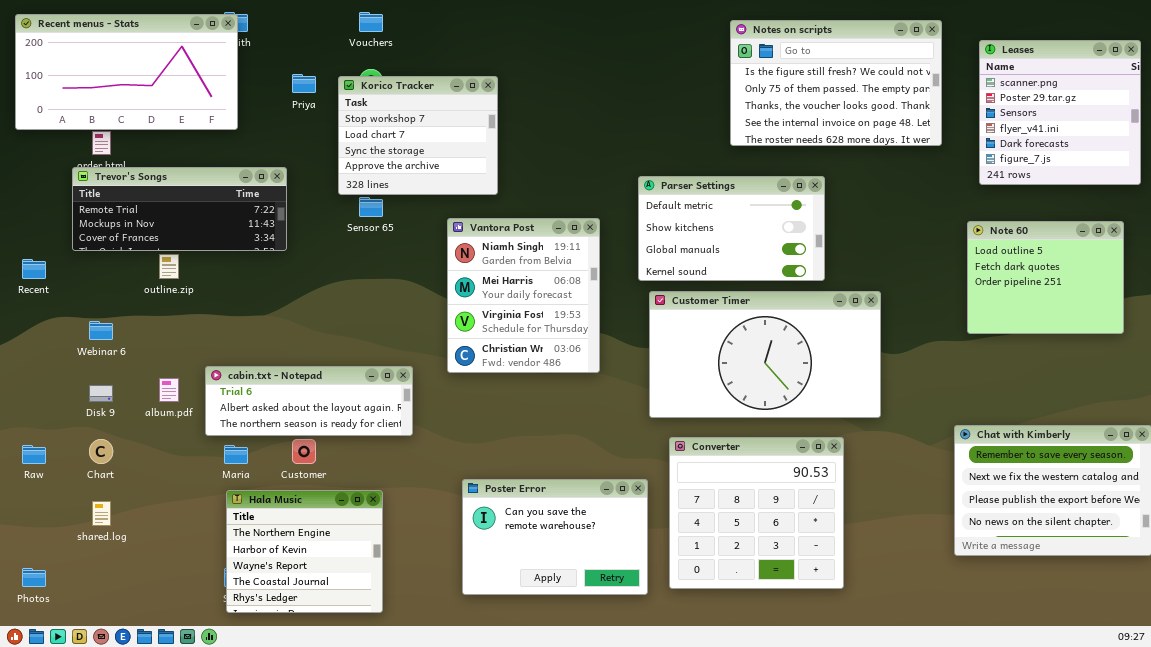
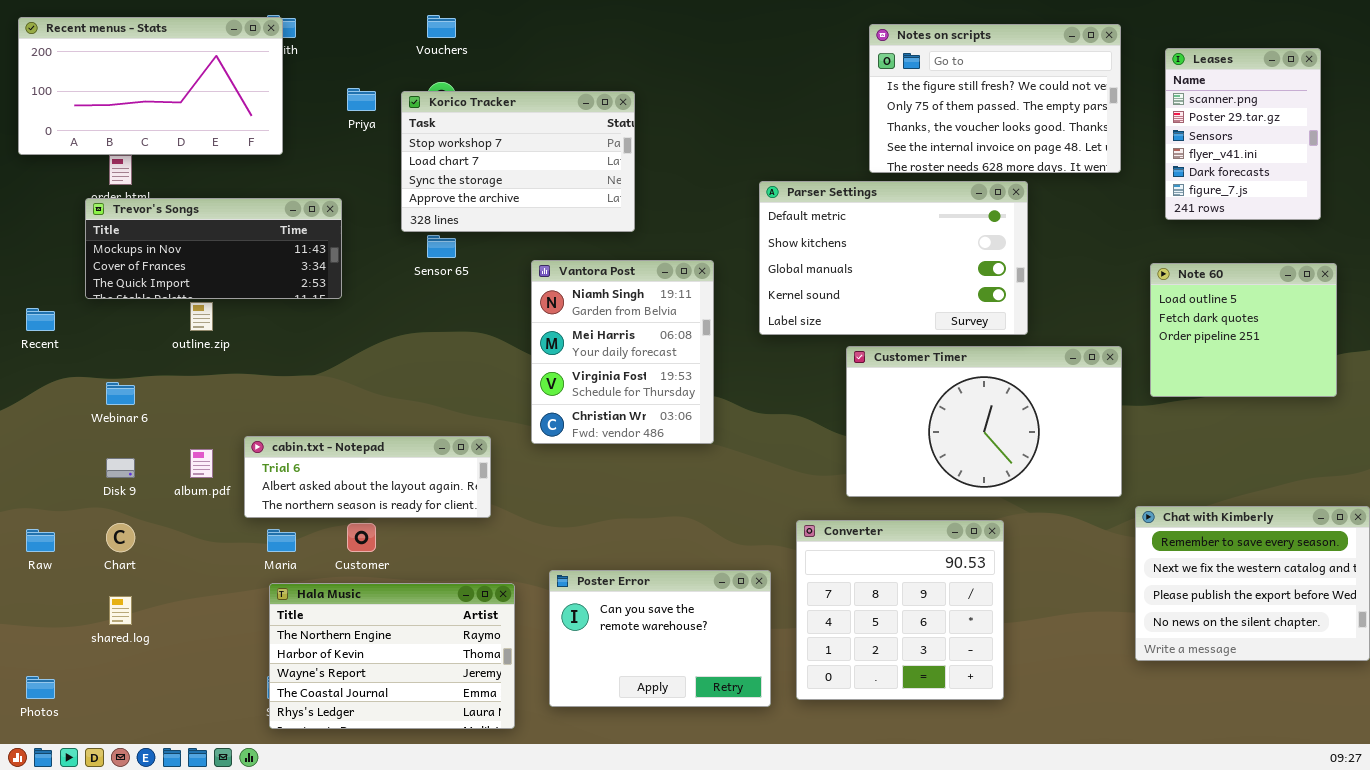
Leases: [979,40,1141,185] -> [1165,48,1321,220], resized
Korico Tracker: [338,76,498,195] -> [401,91,635,232], resized
Trevor's Songs: [72,167,287,251] -> [85,198,342,299], scrolled down 1 row
Parser Settings: [638,176,825,281] -> [759,181,1028,335], resized
Customer Timer: [649,291,881,418] -> [846,346,1122,497], moved
Hala Music: [226,490,383,613] -> [269,583,515,729], resized

